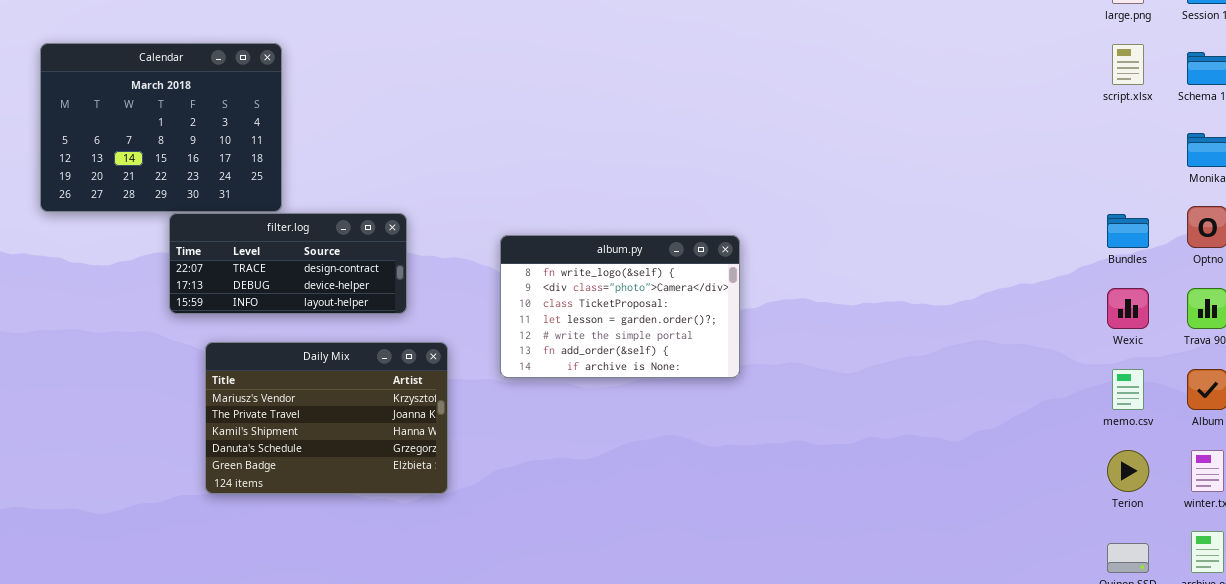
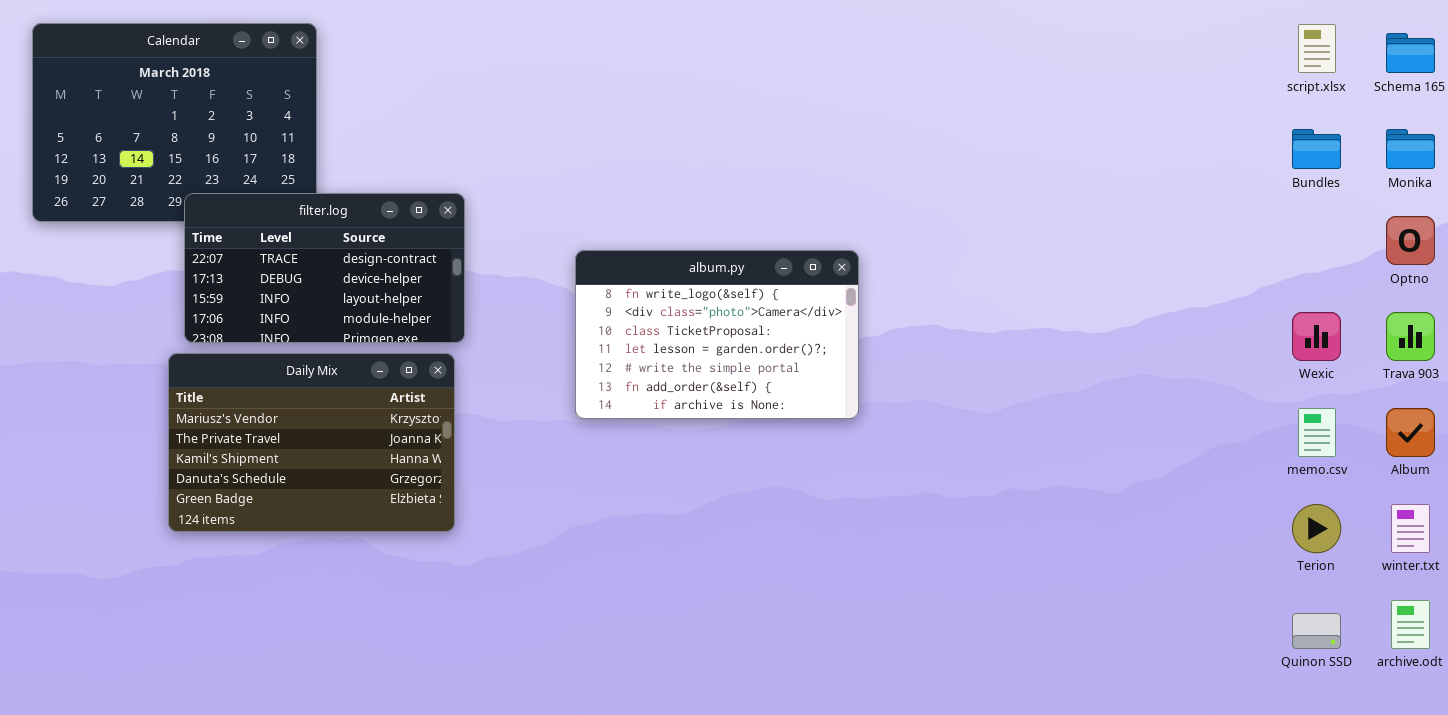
filter.log: [169,213,407,314] -> [184,193,465,343], resized
Bundles: [1107,214,1149,248] -> [1292,129,1341,169], moved
Daily Mix: [205,342,448,494] -> [168,353,455,532], moved

